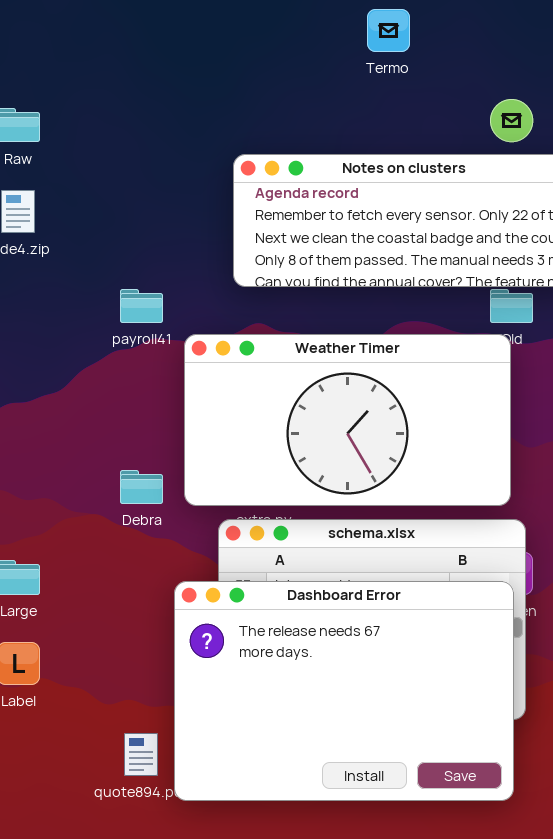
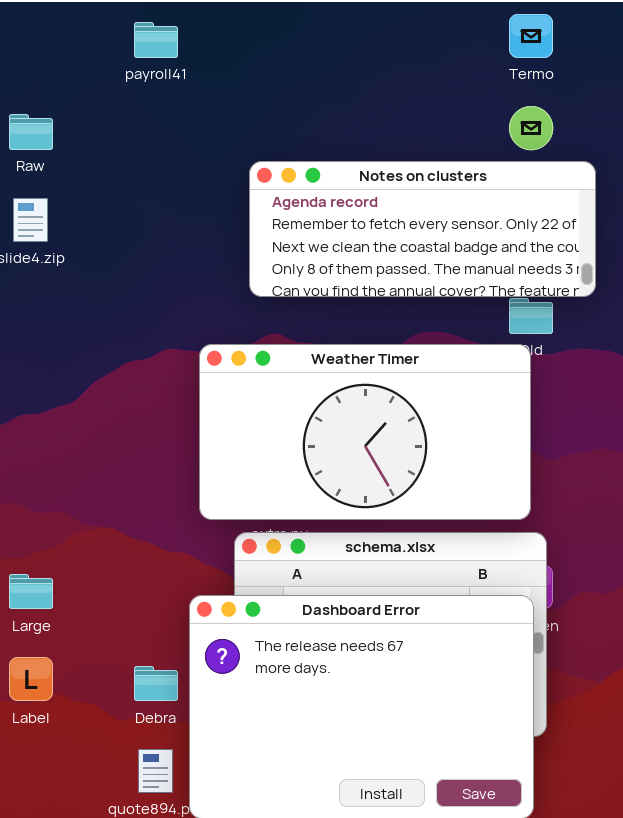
Termo: [367,9,410,52] -> [509,14,553,58], moved
payroll41: [120,289,163,323] -> [134,22,178,58], moved
Debra: [120,470,163,504] -> [134,666,178,701], moved

